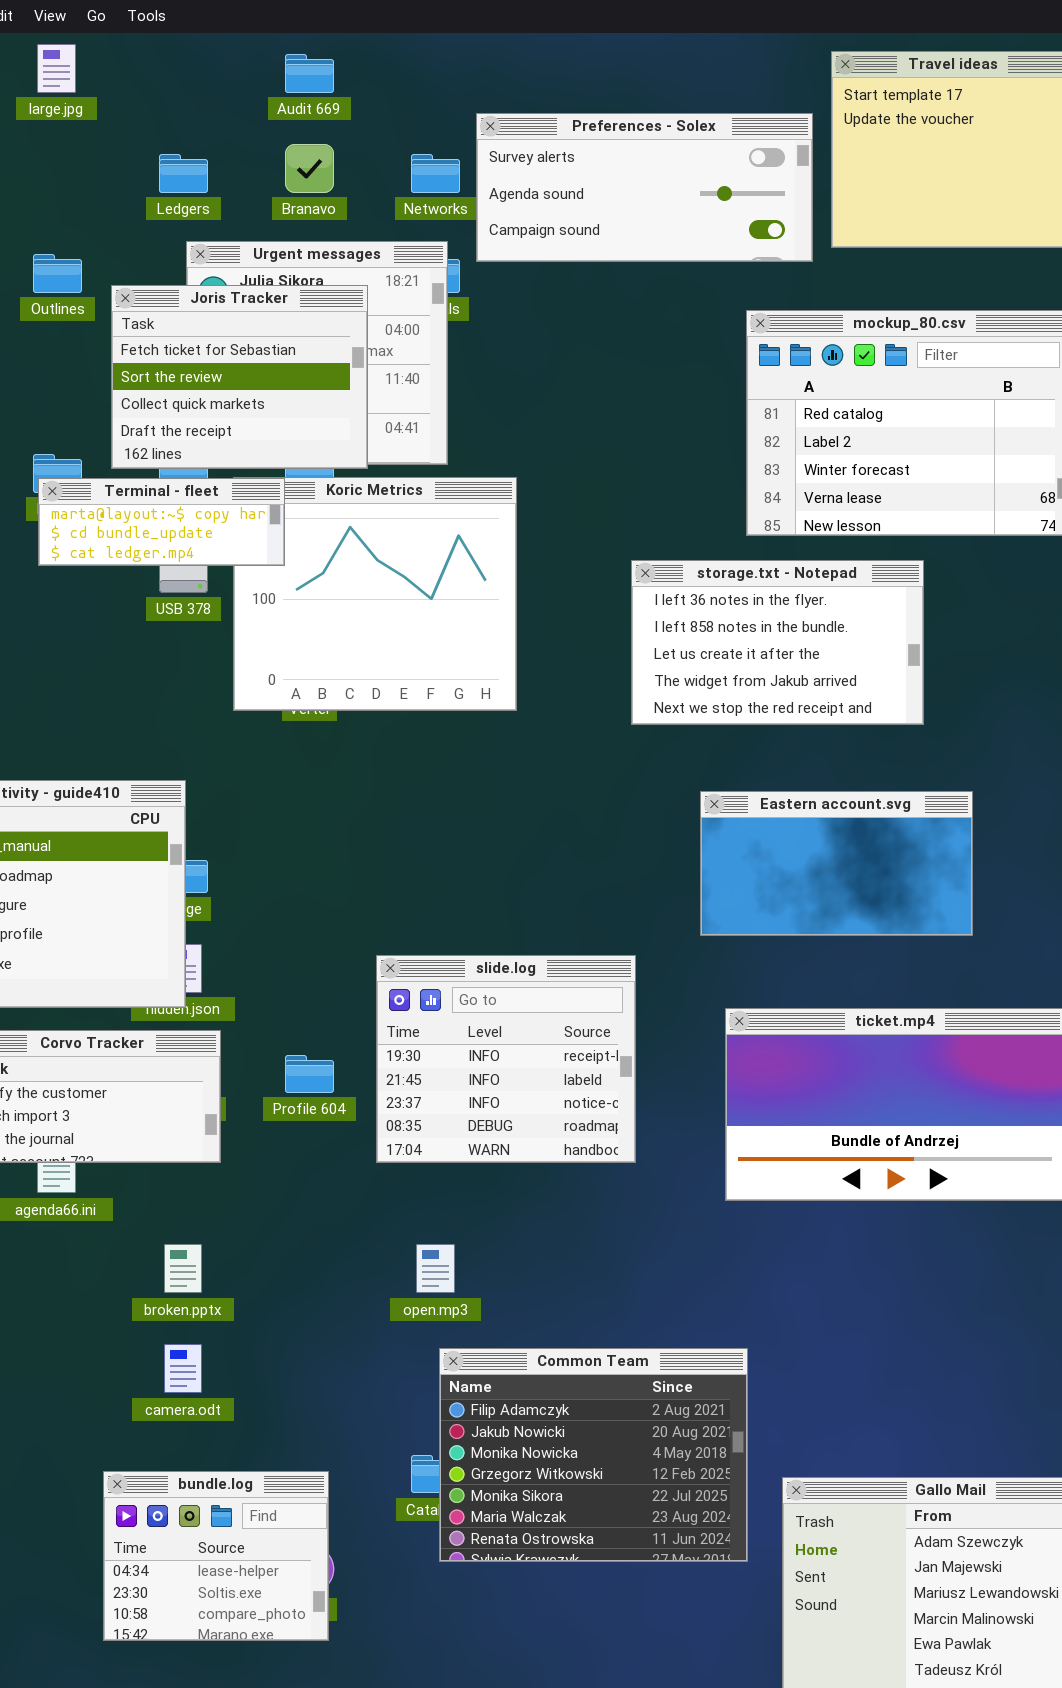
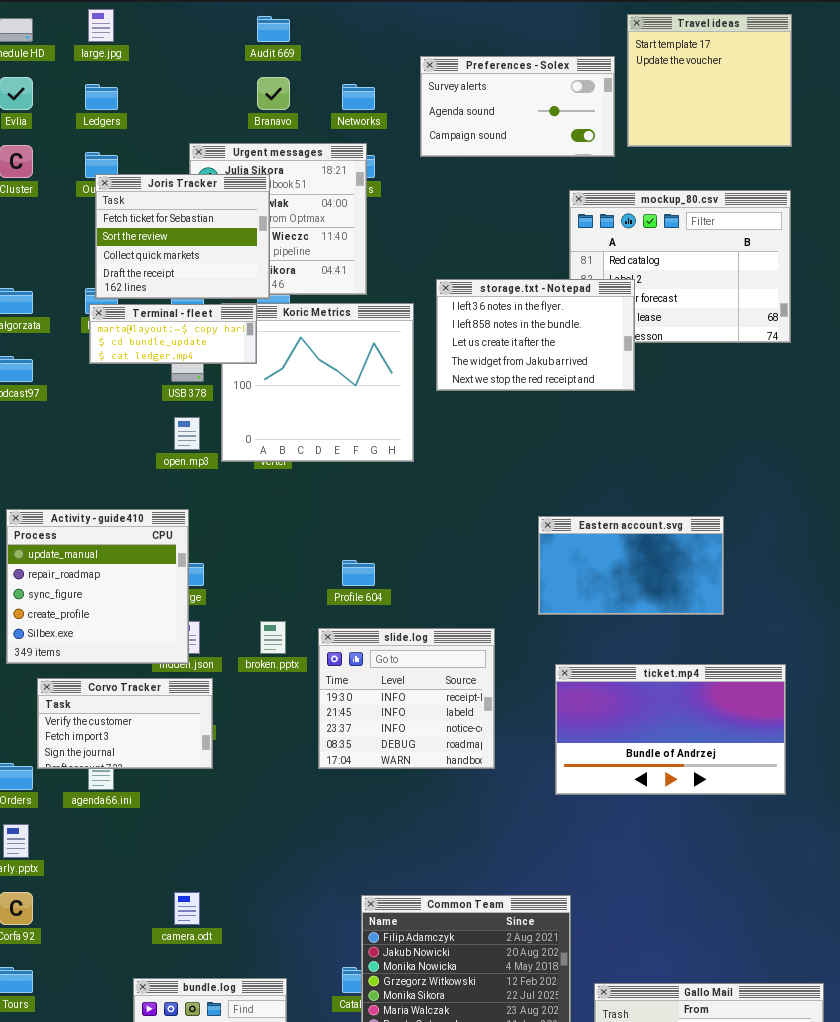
Preferences - Solex: [476,113,813,262] -> [420,56,615,157], resized
Ledgers: [159,154,208,193] -> [85,84,118,110], moved
Joris Tracker: [111,285,368,469] -> [95,174,270,299], moved
storage.txt - Notepad: [631,560,924,725] -> [436,279,635,391], moved
Profile 604: [285,1055,334,1093] -> [342,560,375,586], moved
broken.pptx: [164,1244,202,1293] -> [260,621,286,654], moved
open.mp3: [416,1244,455,1293] -> [174,417,200,450], moved

